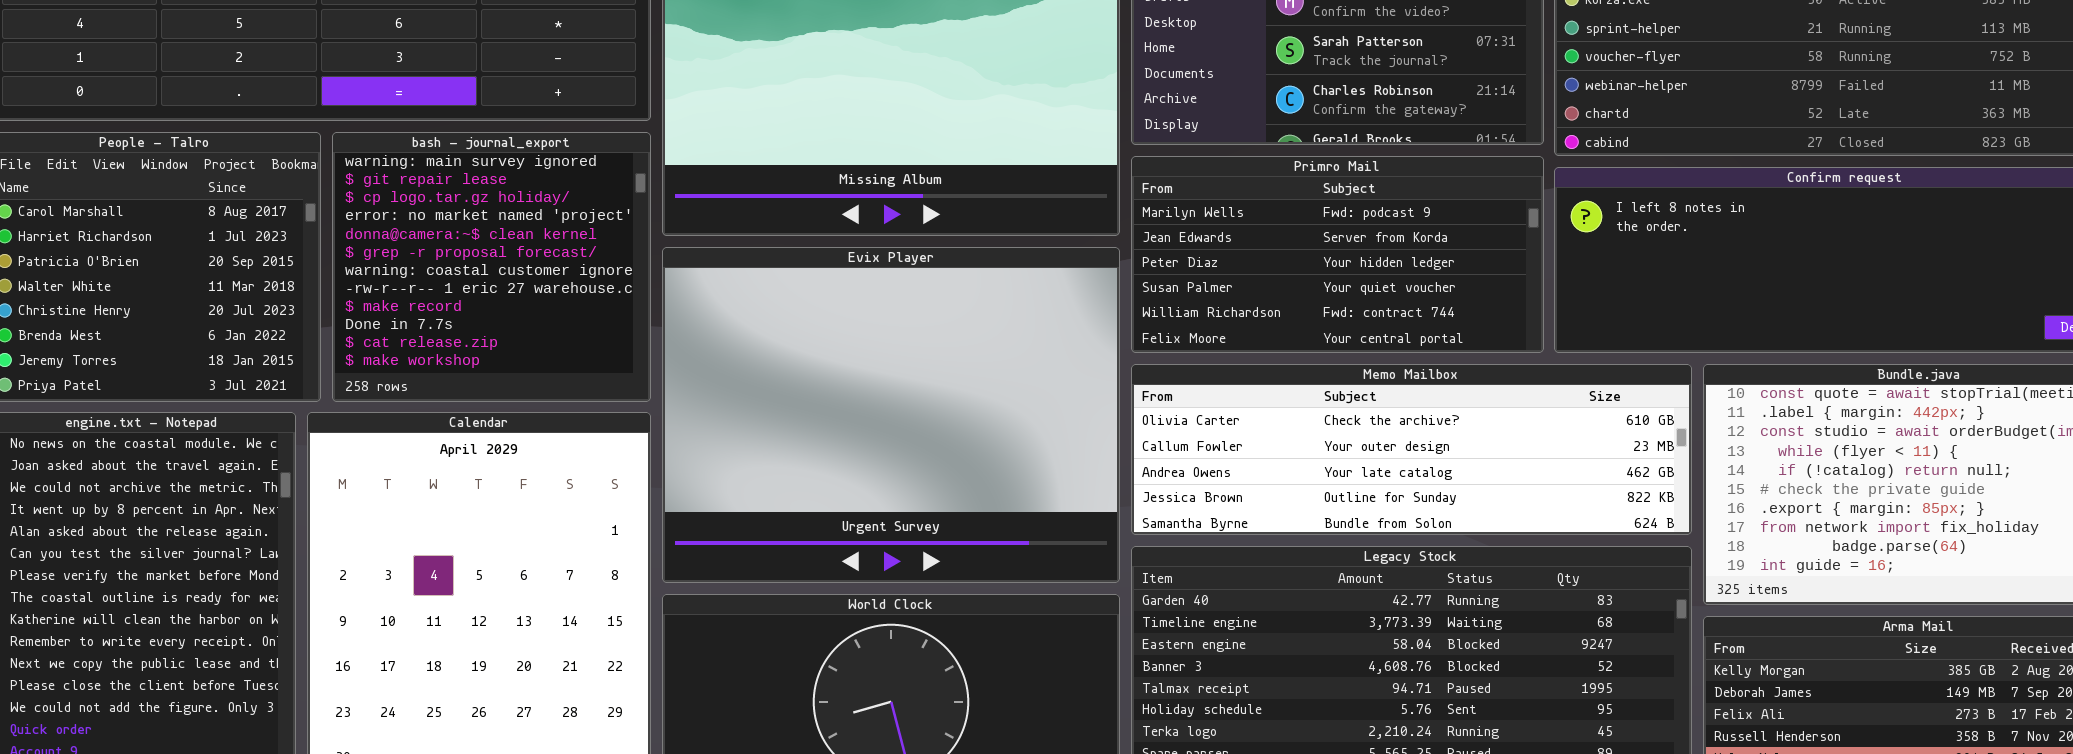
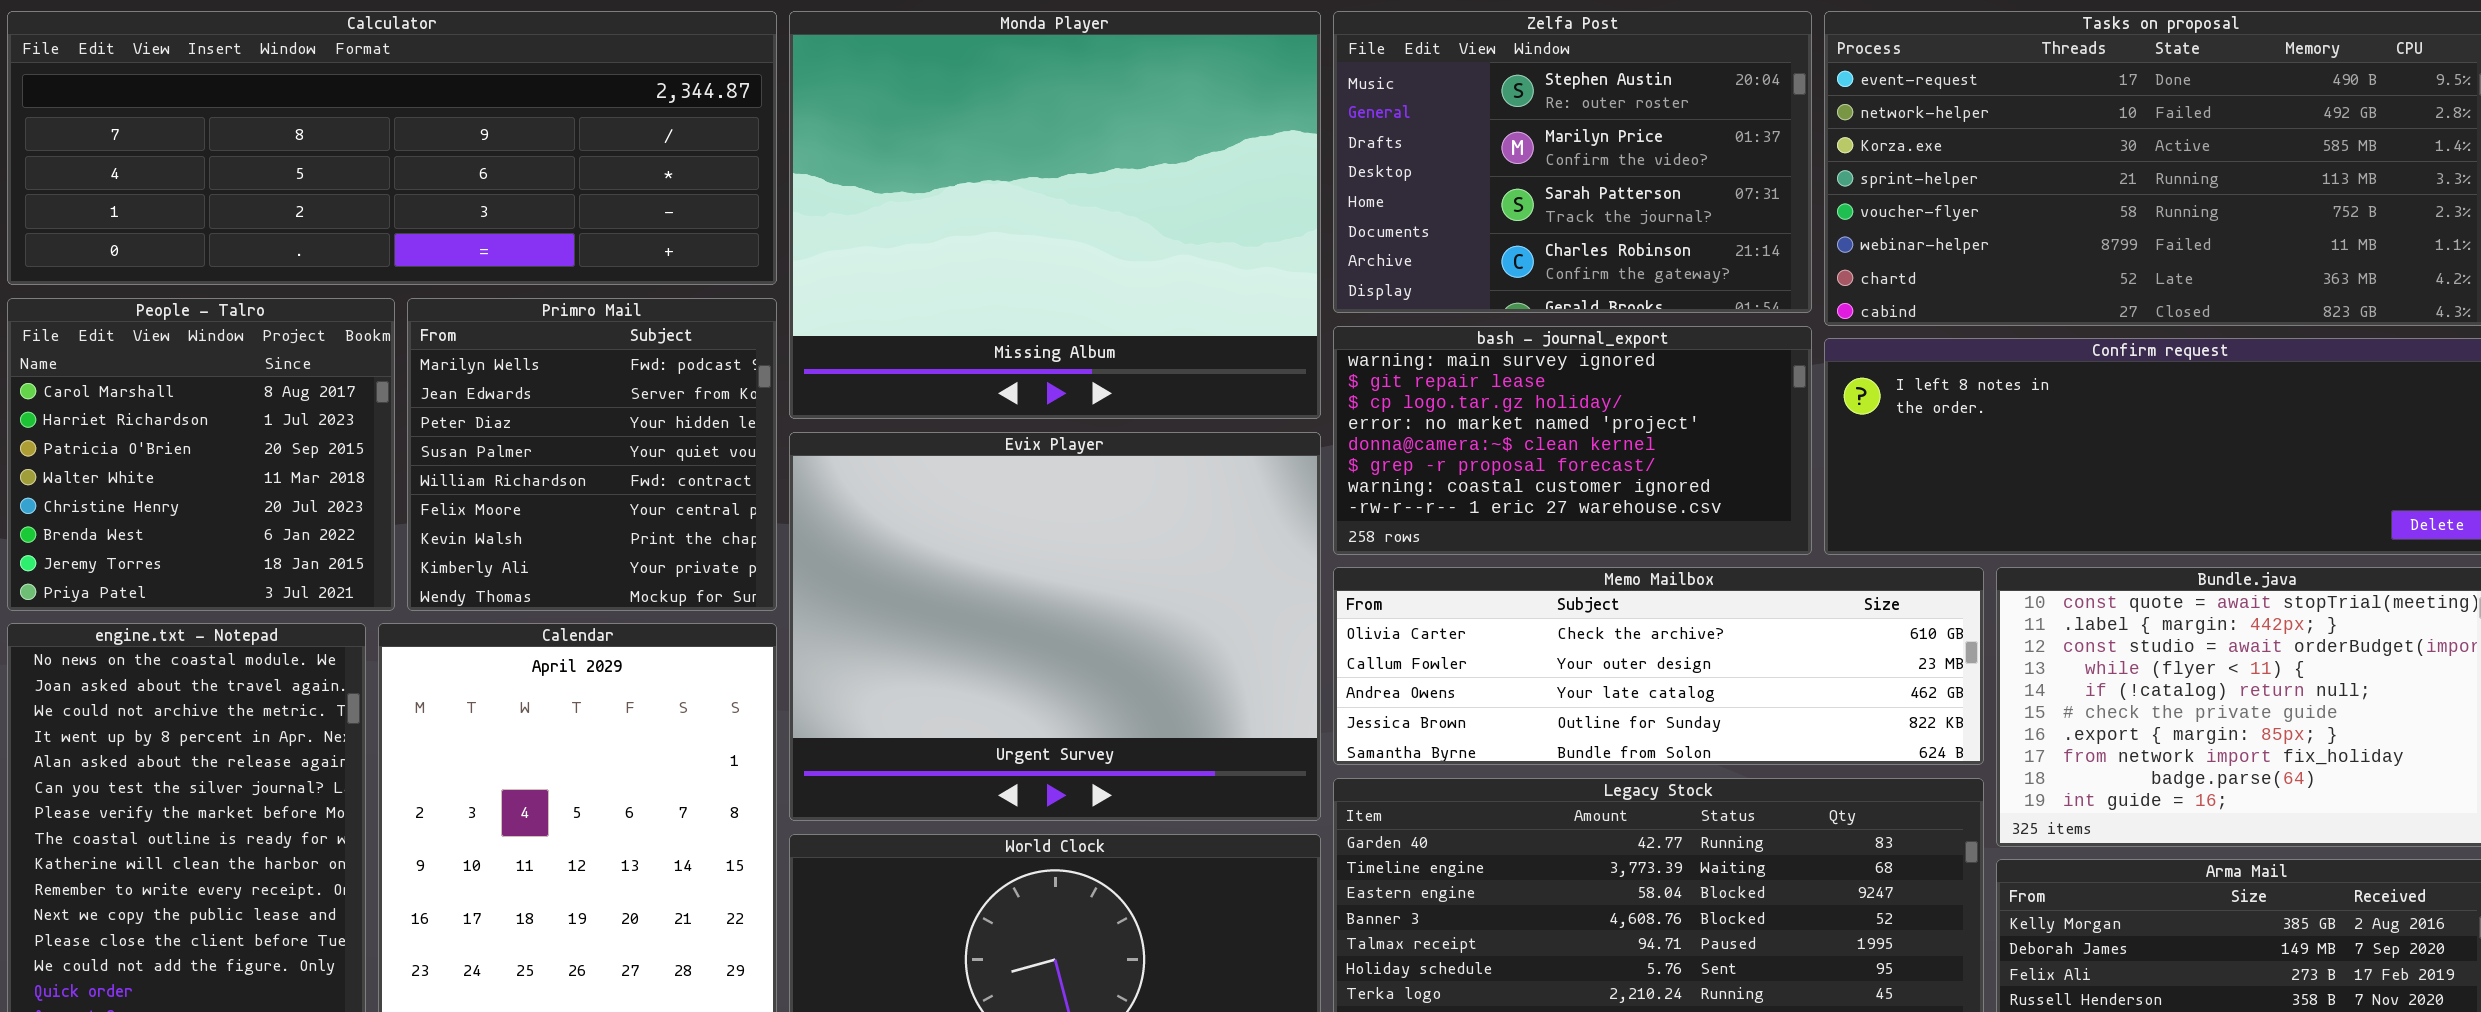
bash - journal_export: [332,132,651,402] -> [1333,326,1812,555], moved, resized
Primro Mail: [1131,156,1544,353] -> [407,298,777,611], moved, resized

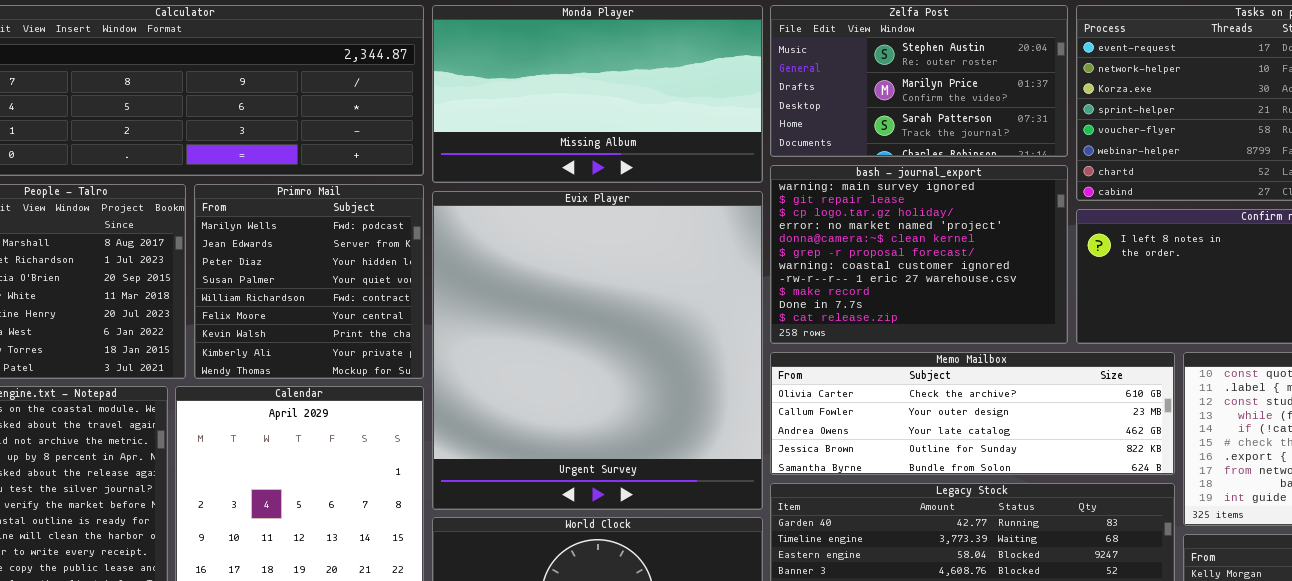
Monda Player: [789,11,1321,419] -> [432,5,763,183], resized
Zelfa Post: [1333,11,1812,313] -> [770,5,1068,157], resized
bash - journal_export: [1333,326,1812,555] -> [770,165,1068,344], resized
Evix Player: [789,432,1321,821] -> [432,191,763,510], resized

